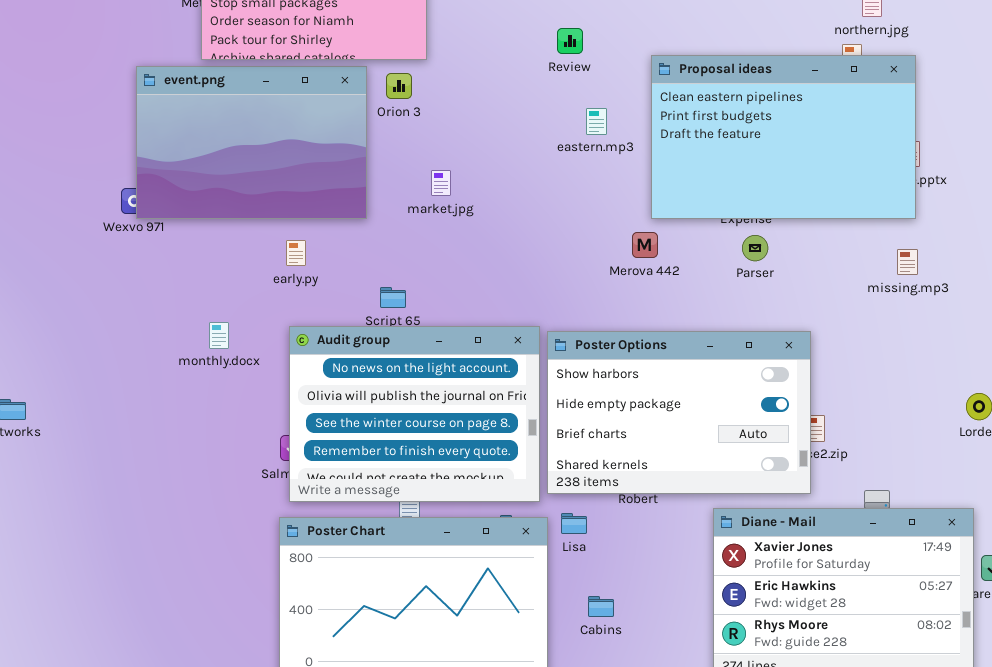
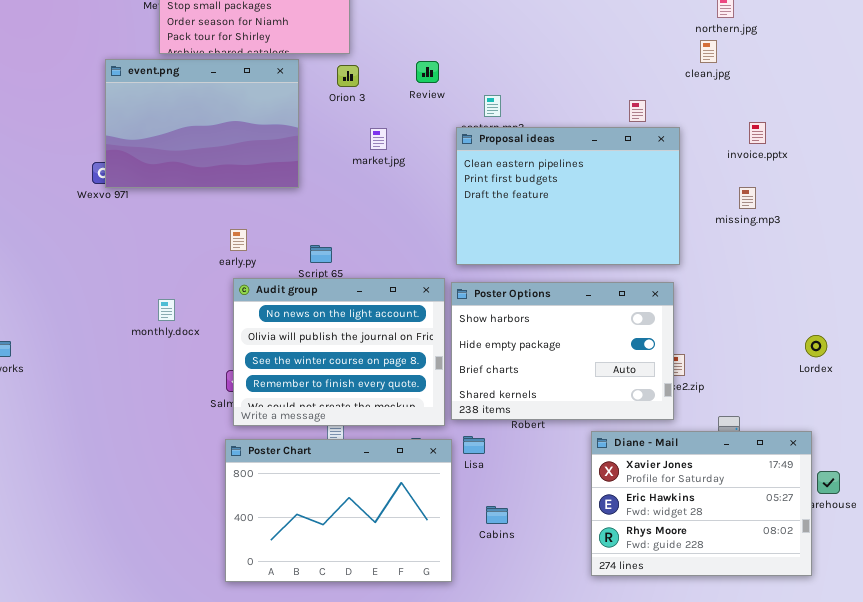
Review: [557,28,583,54] -> [416,61,439,83], moved
Proposal ideas: [651,55,916,219] -> [456,127,680,265], moved
Orion 3: [386,73,412,99] -> [337,65,359,87], moved
market.jpg: [431,170,451,196] -> [370,128,387,150], moved
early.py: [286,240,306,266] -> [230,229,247,251], moved
missing.mp3: [897,249,918,275] -> [739,187,756,209], moved
monthly.docx: [209,322,229,349] -> [158,299,175,321], moved

